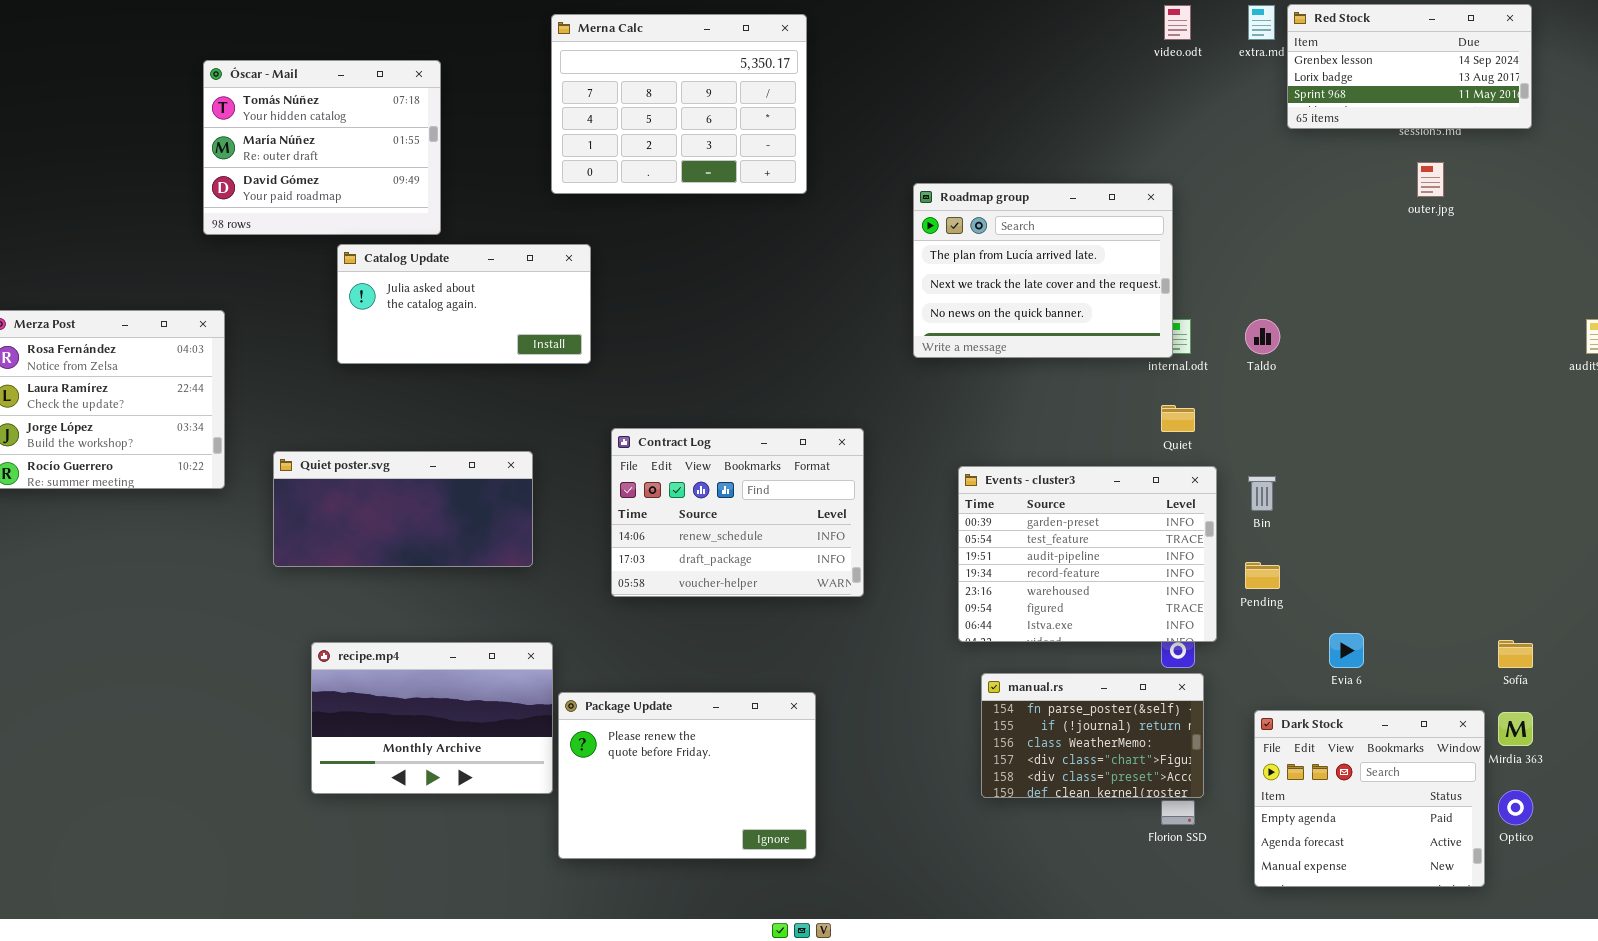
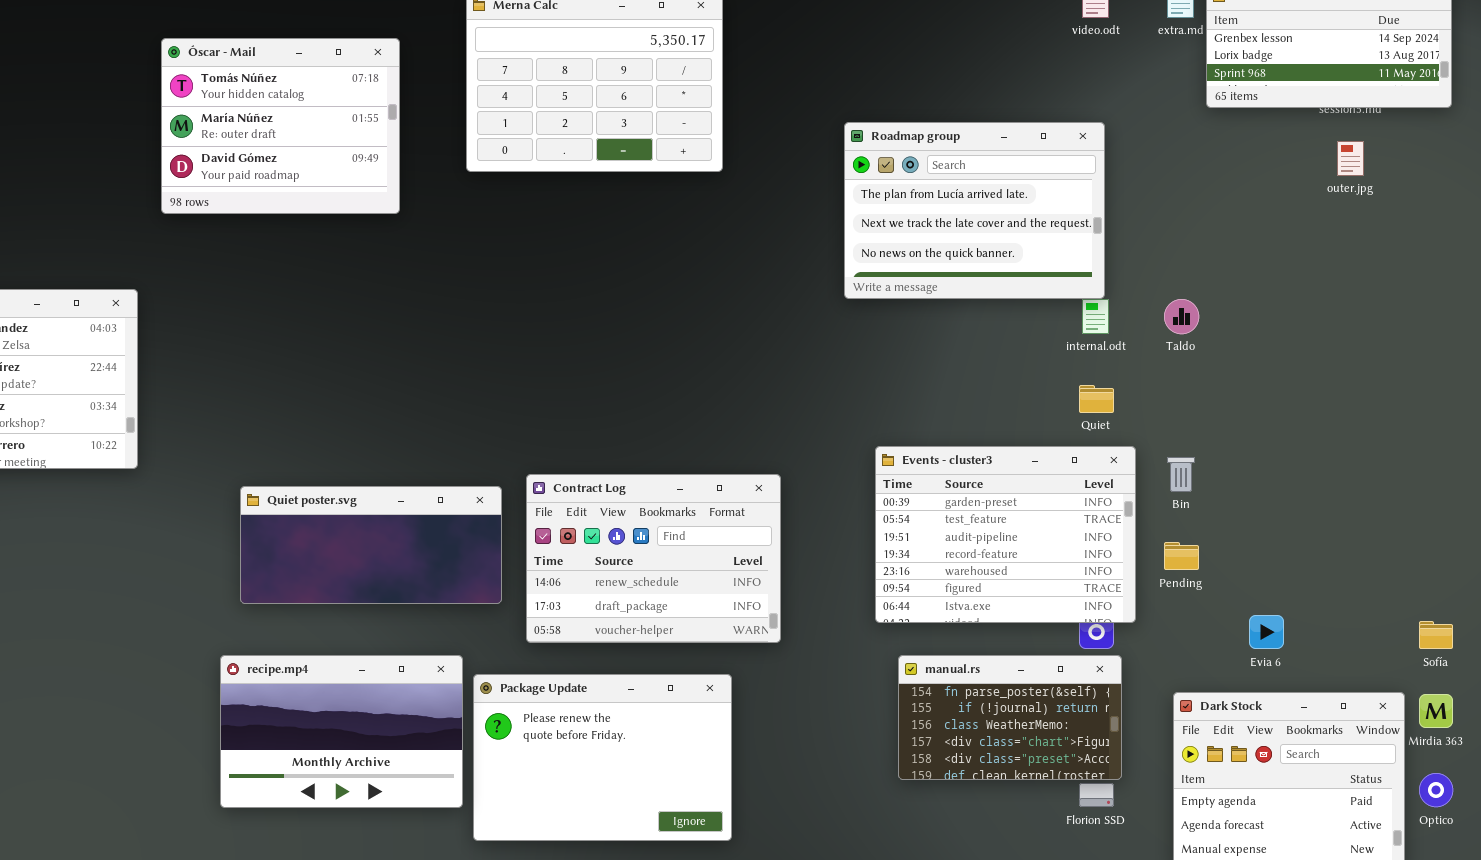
Óscar - Mail: [203,60,441,235] -> [161,38,400,214], moved
Roadmap group: [913,183,1173,358] -> [844,122,1105,299], moved
Catalog Update: [337,244,591,364] -> none, closed
Contract Log: [611,428,864,597] -> [526,474,781,643], moved
Quiet poster.svg: [273,451,533,567] -> [240,486,502,604], moved
recipe.mp4: [311,642,553,794] -> [220,655,463,808], moved

